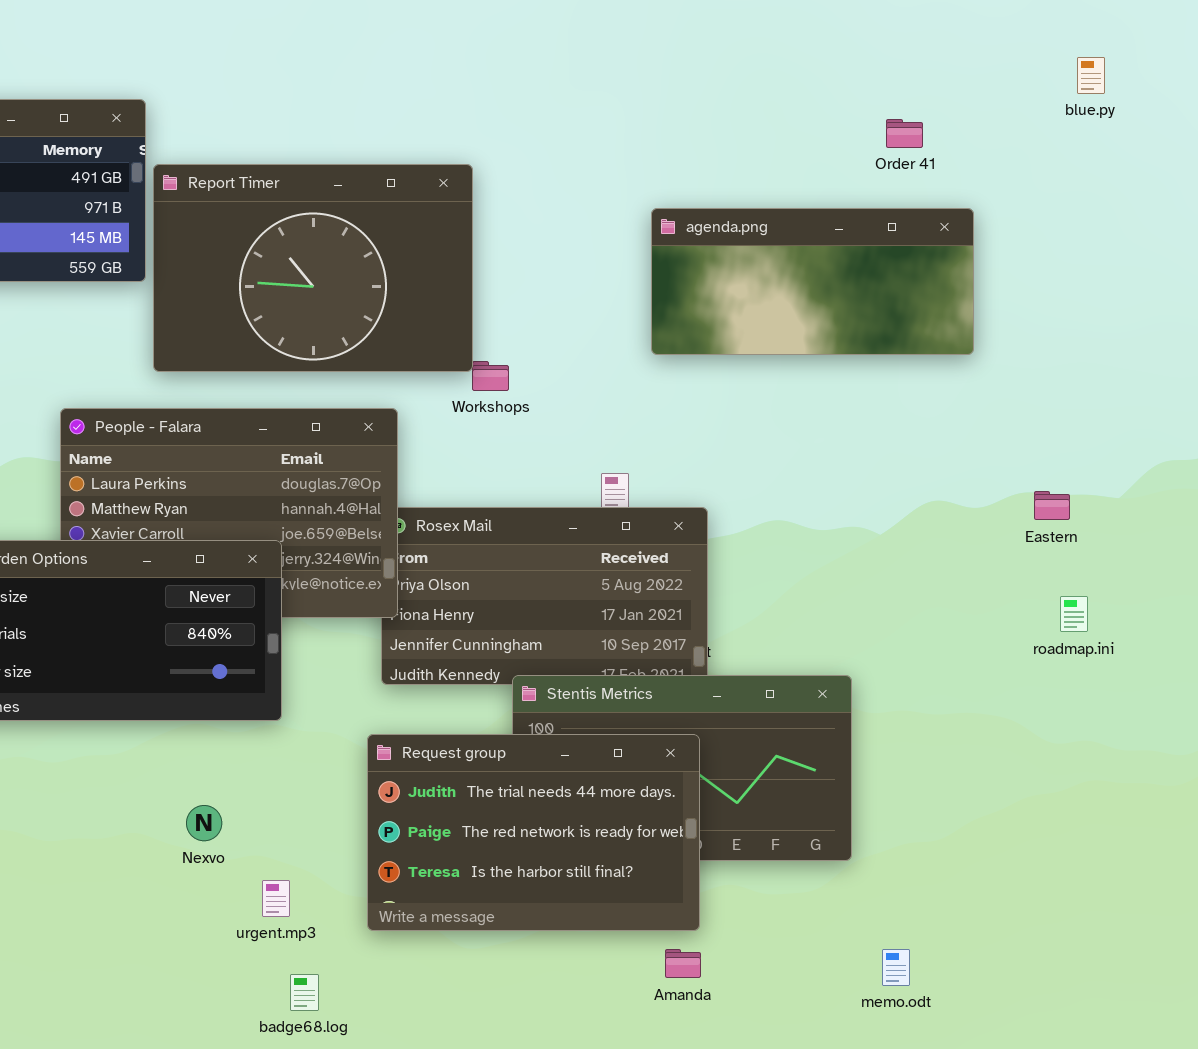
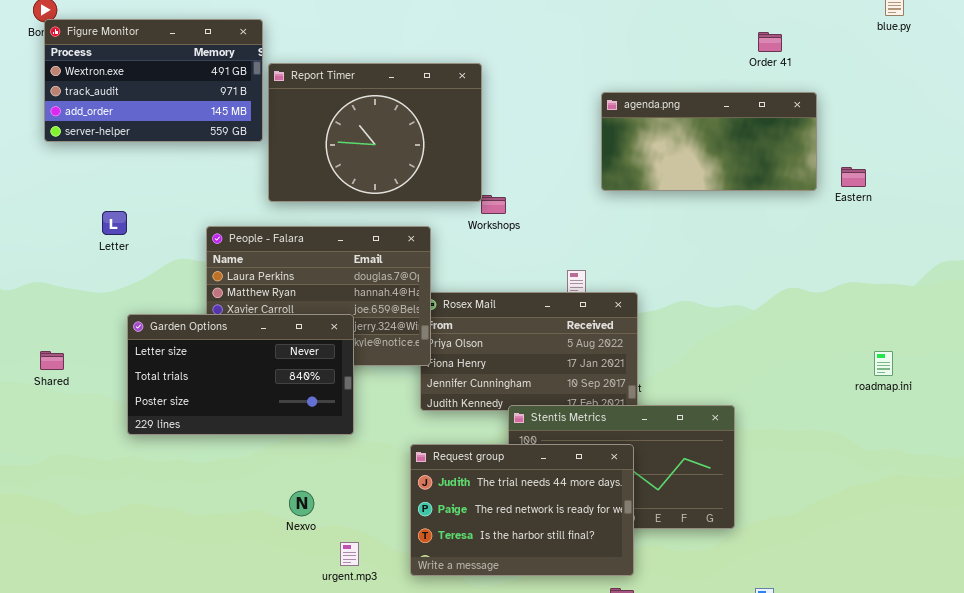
Eastern: [1034,491,1070,520] -> [841,167,866,187], moved

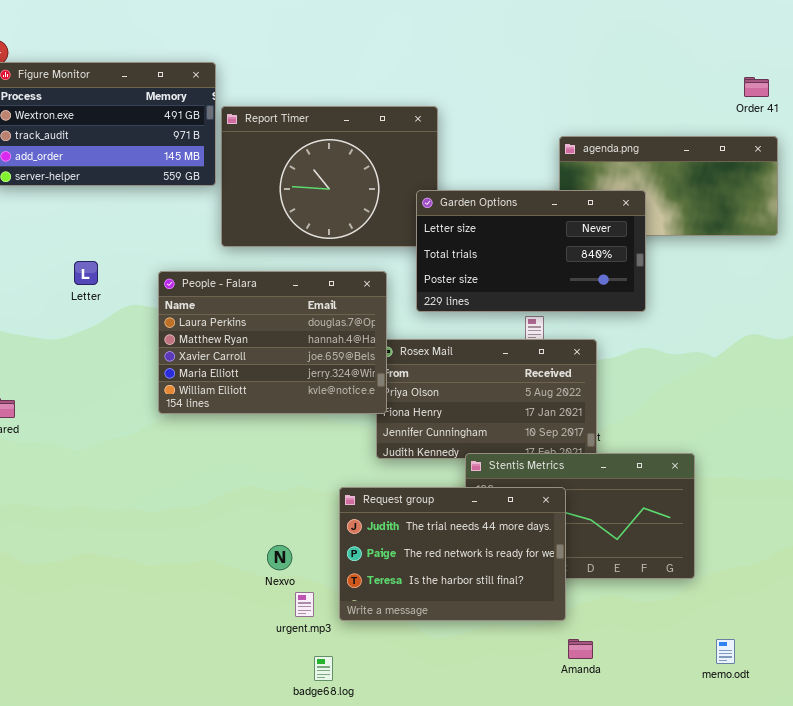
Order 41: [758,32,782,52] -> [744,77,769,97], moved
Letter: [102,211,127,235] -> [74,261,98,285], moved
Garden Options: [127,314,354,435] -> [416,190,646,312], moved
Request group: [410,444,634,576] -> [339,487,566,621], moved
Nexvo: [289,491,314,516] -> [267,545,292,570], moved

